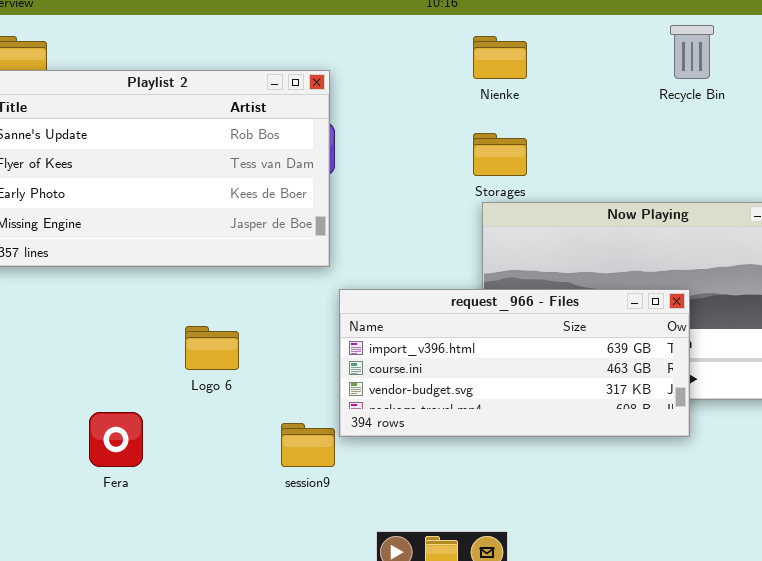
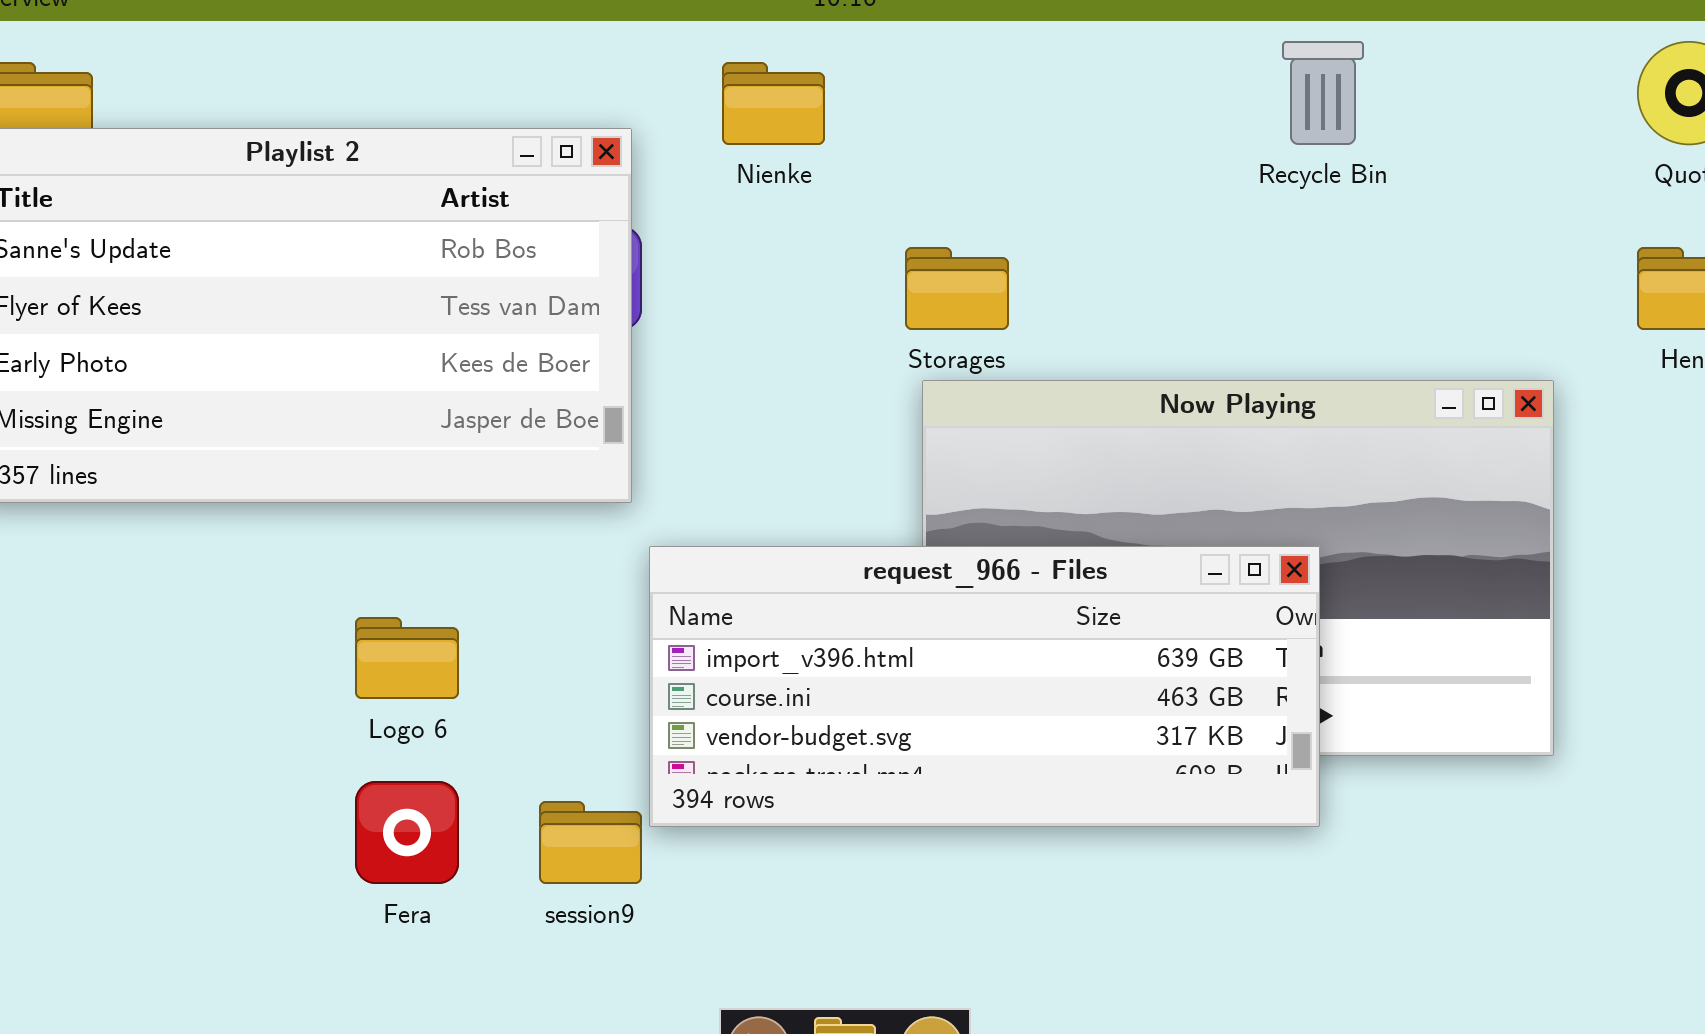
Nienke: [473,36,527,79] -> [722,62,825,145], moved
Fera: [89,412,143,467] -> [355,781,459,884], moved

